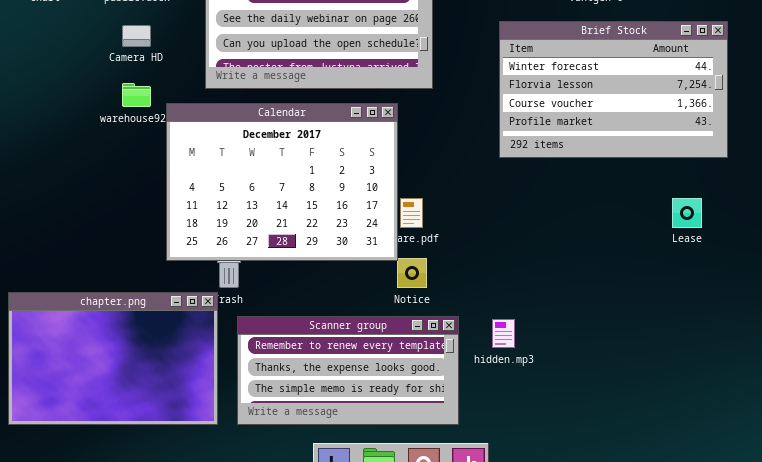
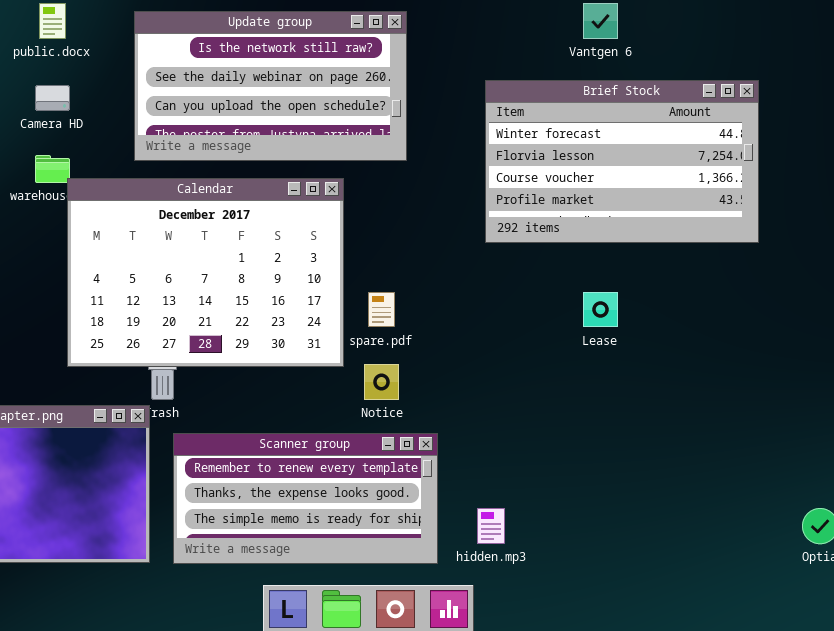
Calendar: [166,103,398,261] -> [67,178,344,367], moved
Lease: [672,198,702,228] -> [583,292,618,327], moved
hidden.mp3: [492,319,515,348] -> [477,508,505,544], moved

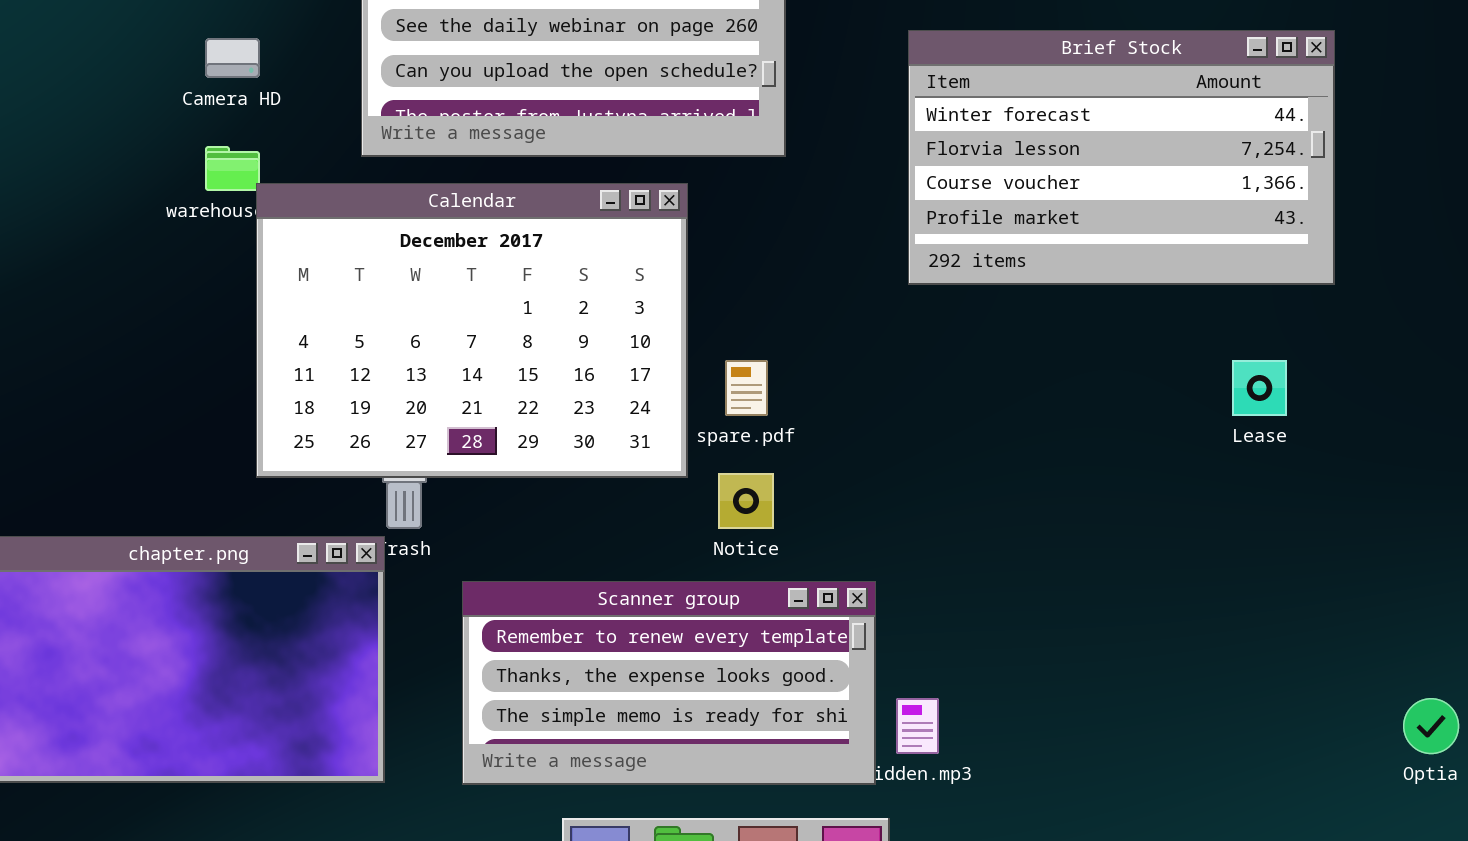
Lease: [583,292,618,327] -> [1232,360,1287,416], moved
Scanner group: [173,433,438,564] -> [462,581,876,785], moved

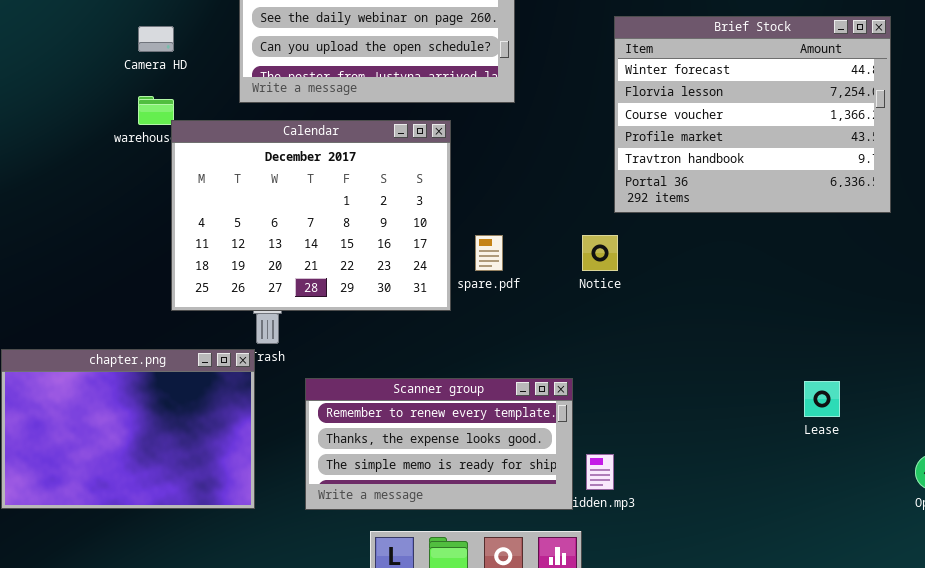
Brief Stock: [908,30,1335,285] -> [614,16,891,213], moved, resized
Lease: [1232,360,1287,416] -> [804,381,840,417], moved
Notice: [718,473,774,529] -> [582,235,618,271], moved

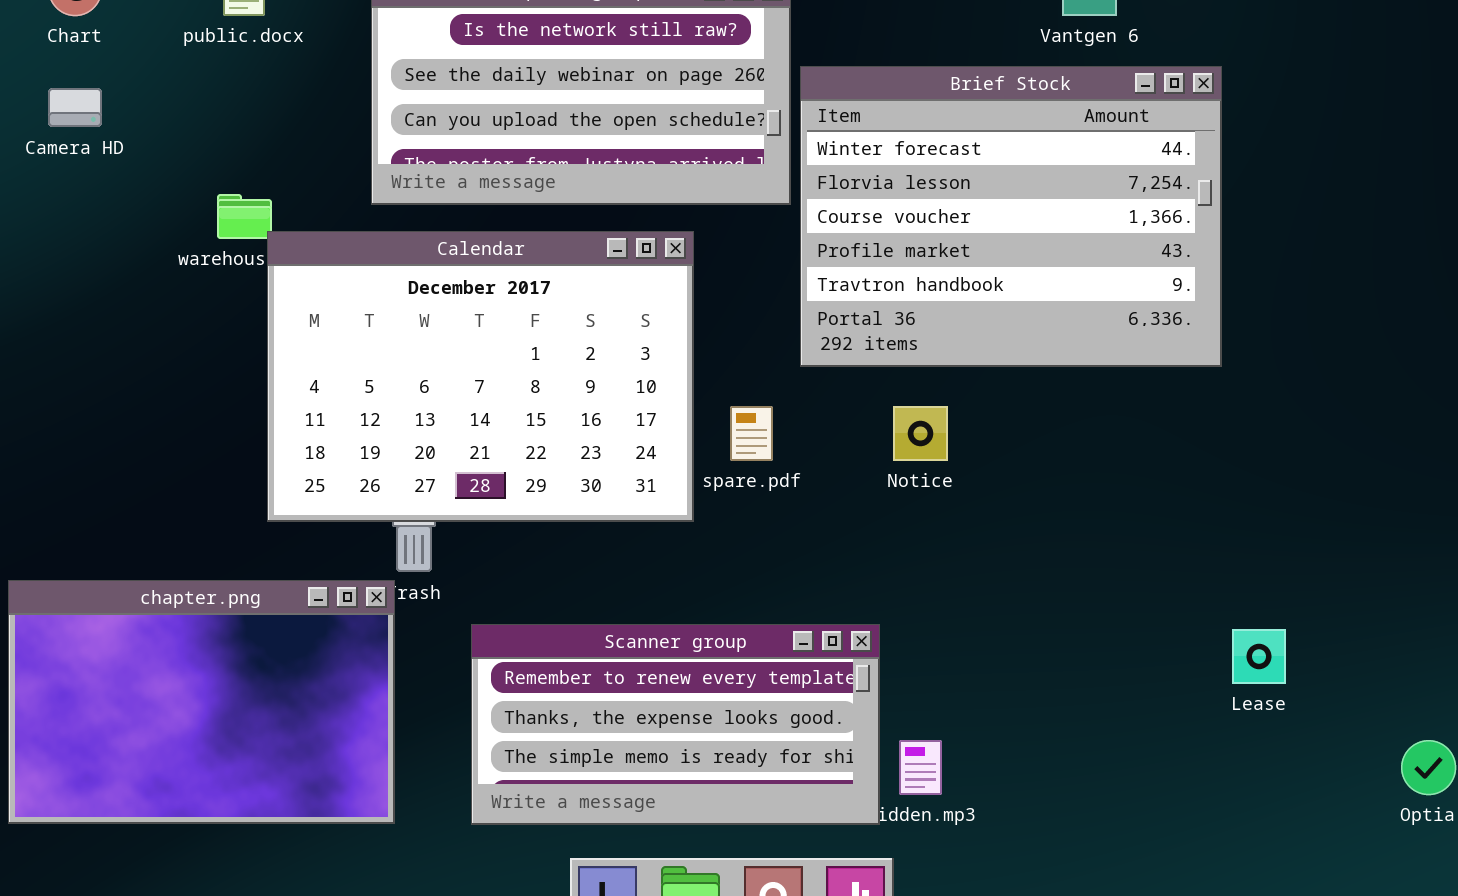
Brief Stock: [614,16,891,213] -> [800,66,1222,367], moved
Camera HD: [138,26,174,52] -> [48,88,102,127], moved

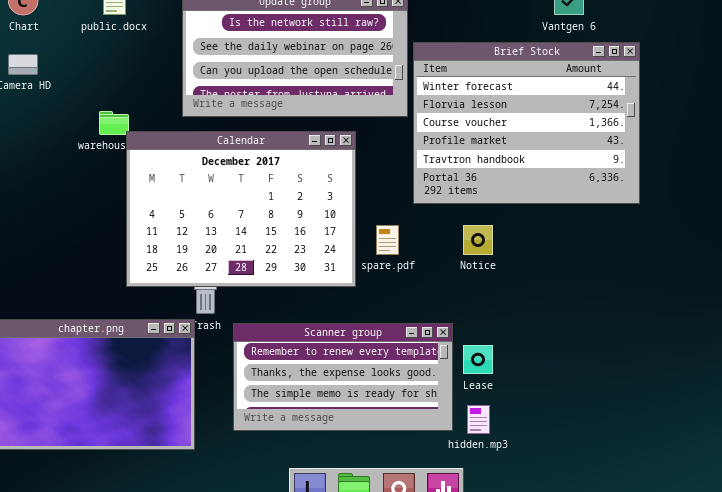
Scanner group: [471,624,880,825] -> [233,323,453,431], moved
Lease: [1232,629,1286,684] -> [463,345,493,374], moved

